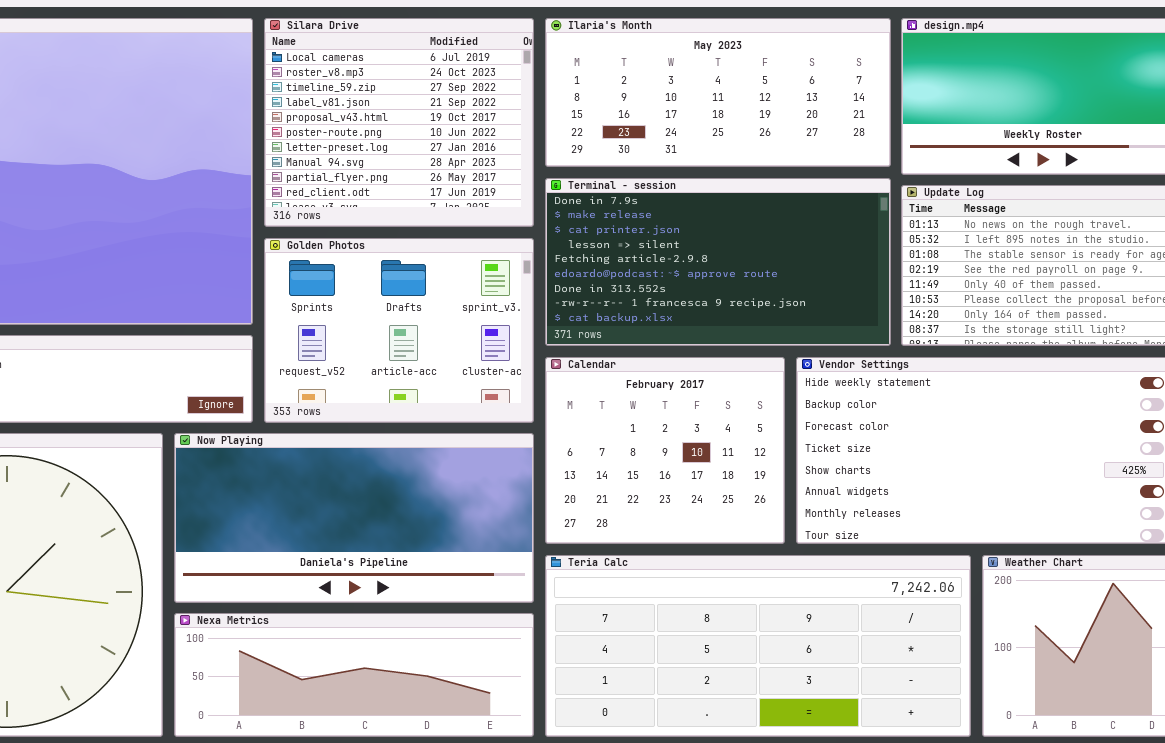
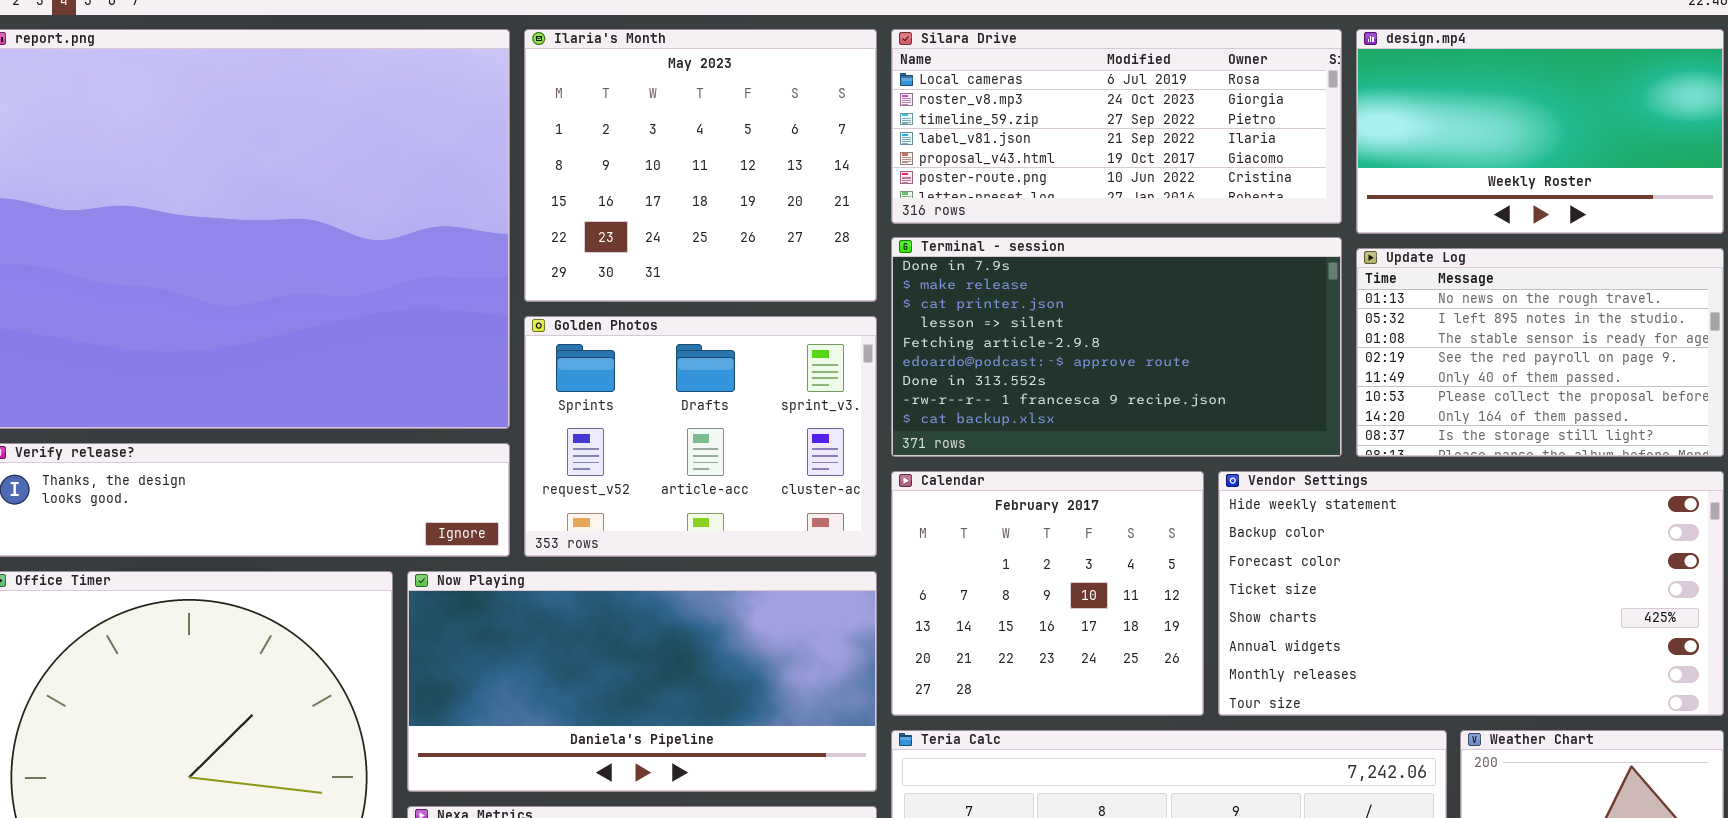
Silara Drive: [264,18,534,227] -> [891,29,1342,224], moved, resized
Ilaria's Month: [545,18,891,167] -> [524,29,877,302], moved, resized

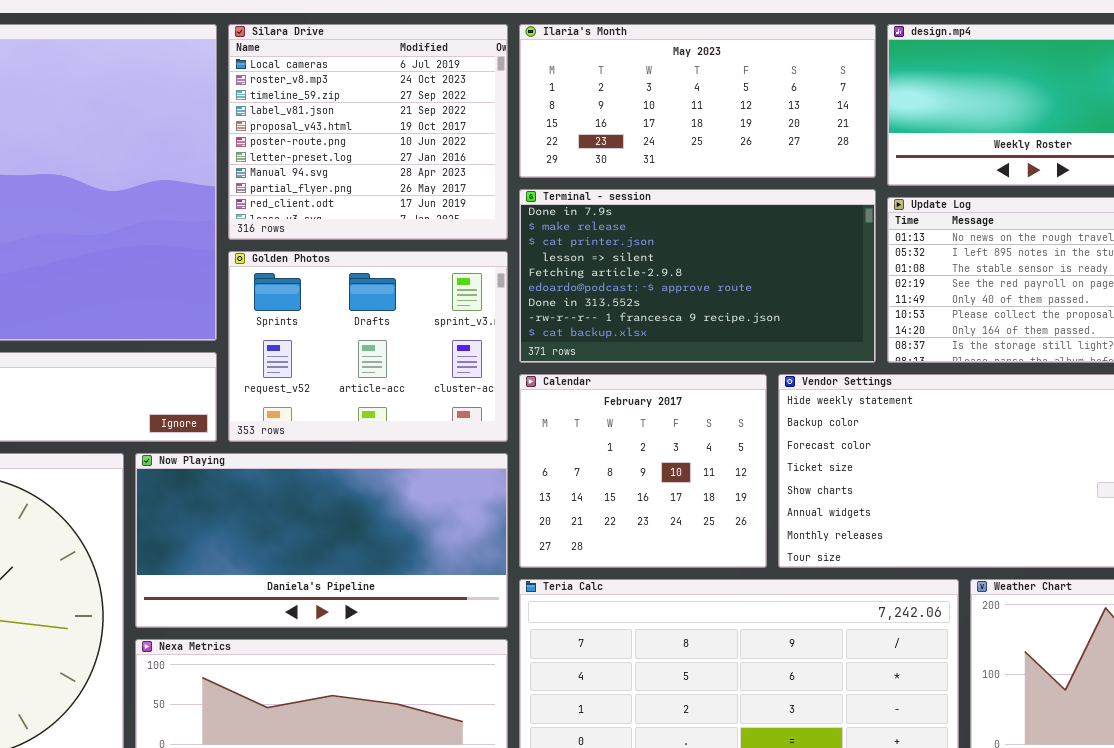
Ilaria's Month: [524,29,877,302] -> [519,24,876,178], moved, resized
Silara Drive: [891,29,1342,224] -> [228,24,508,240], moved, resized

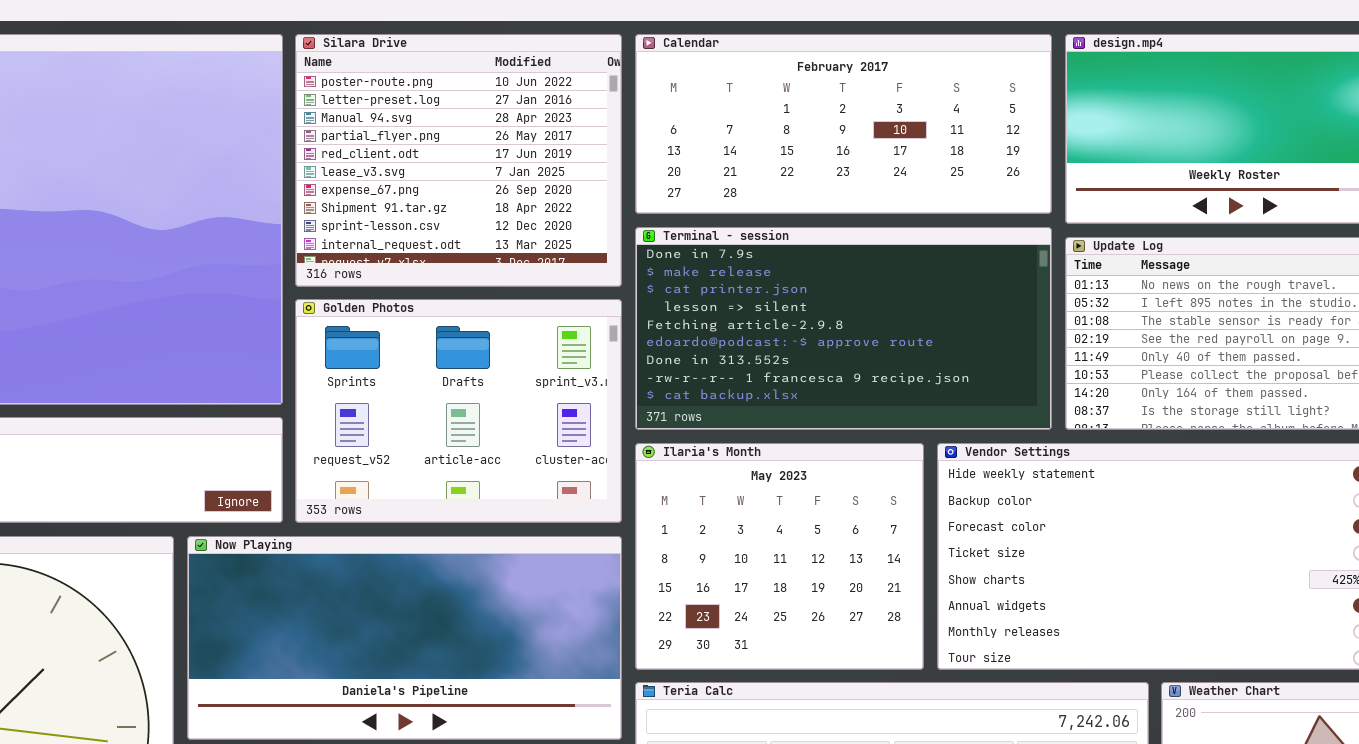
Silara Drive: [228,24,508,240] -> [295,34,622,287], scrolled down 5 rows
Ilaria's Month: [519,24,876,178] -> [635,443,924,670], moved, resized
Calendar: [519,374,767,568] -> [635,34,1052,214], moved, resized

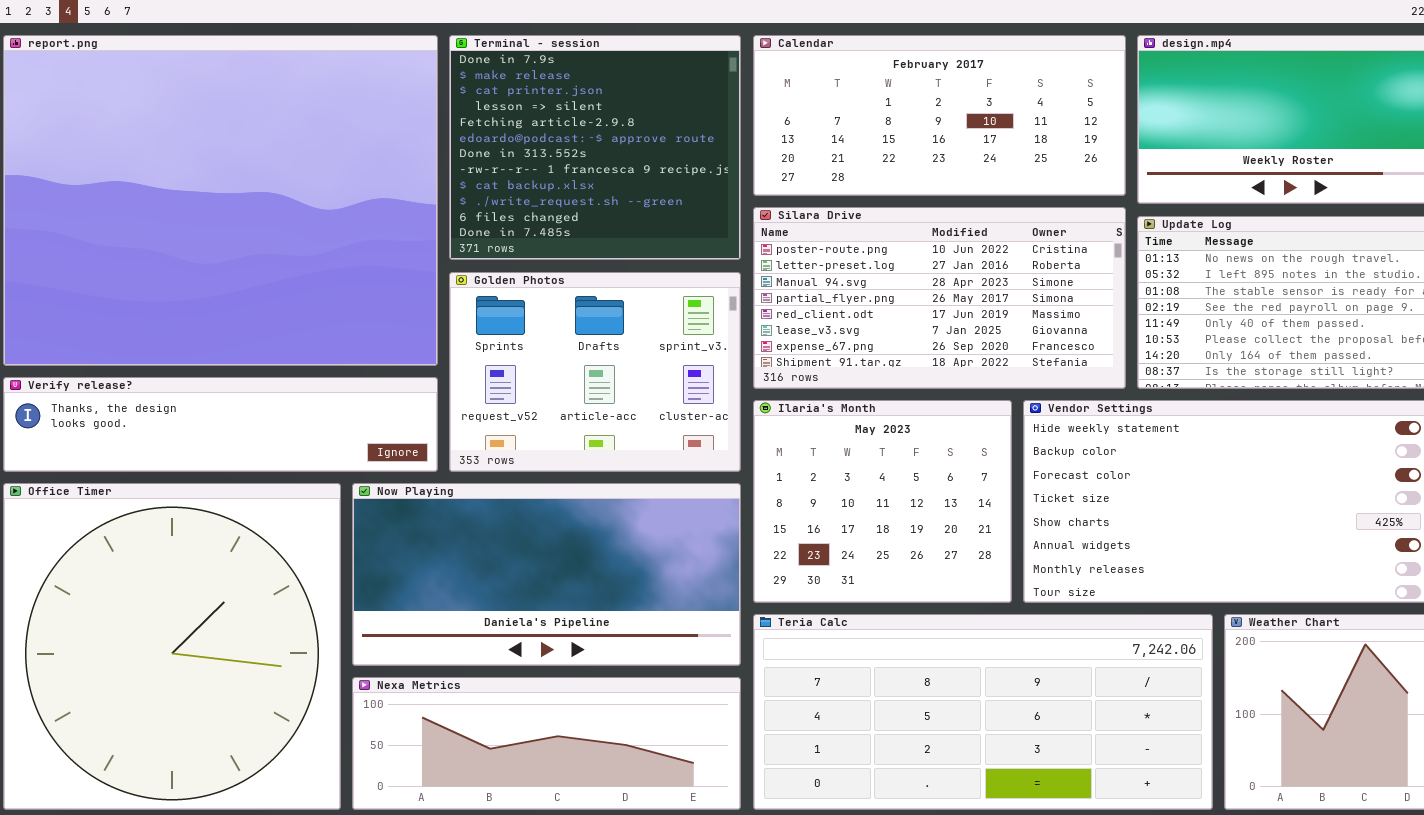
Silara Drive: [295,34,622,287] -> [753,207,1126,389], moved, resized
Terminal - session: [635,227,1052,430] -> [449,35,741,260], moved, resized

